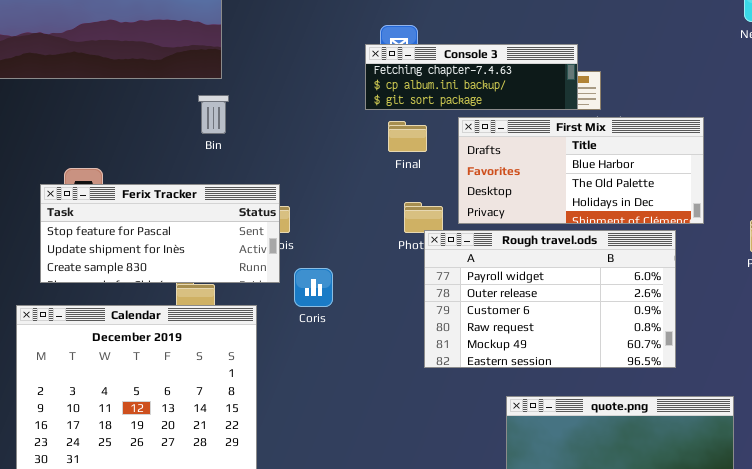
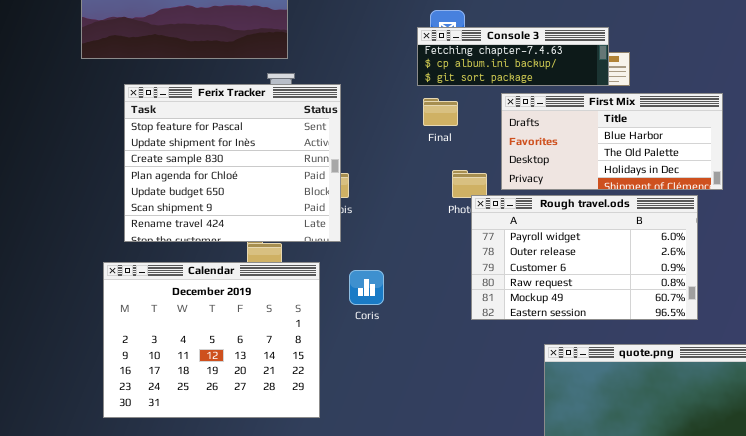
Final: [388,121,427,152] -> [423,98,458,126], moved
Ferix Tracker: [40,184,280,283] -> [124,84,341,242], resized
Coris: [294,268,333,307] -> [349,270,384,305], moved

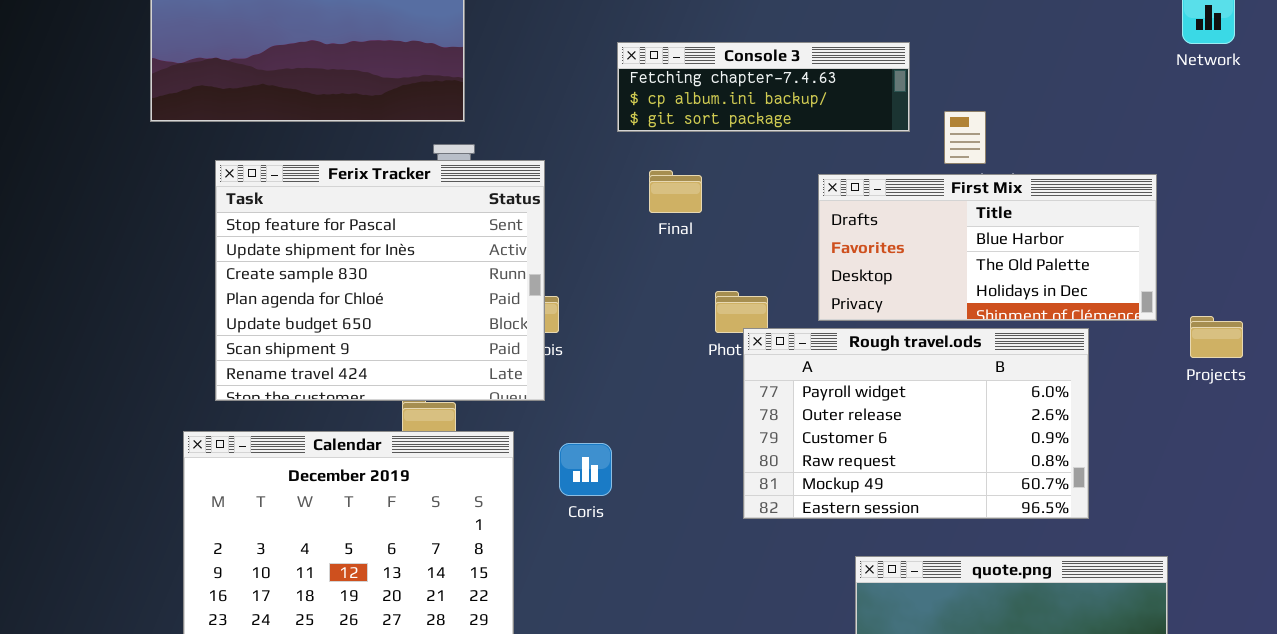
Console 3: [417,27,609,86] -> [617,42,910,132], moved
First Mix: [501,93,723,190] -> [818,174,1157,321], moved
Final: [423,98,458,126] -> [649,170,702,213], moved

